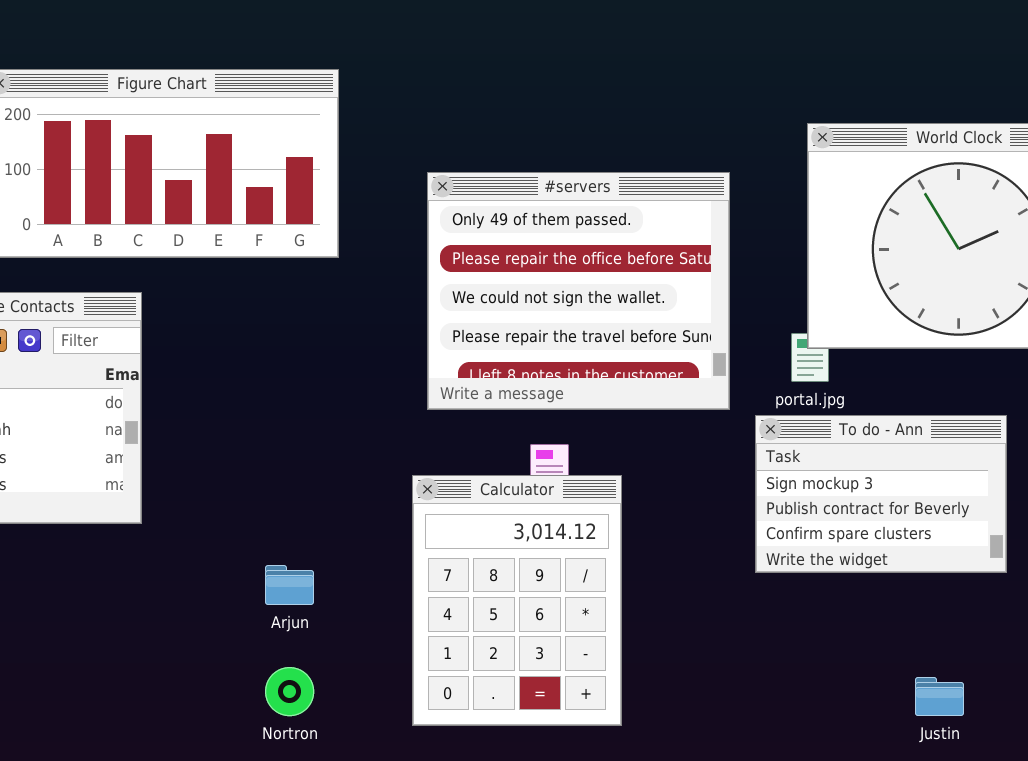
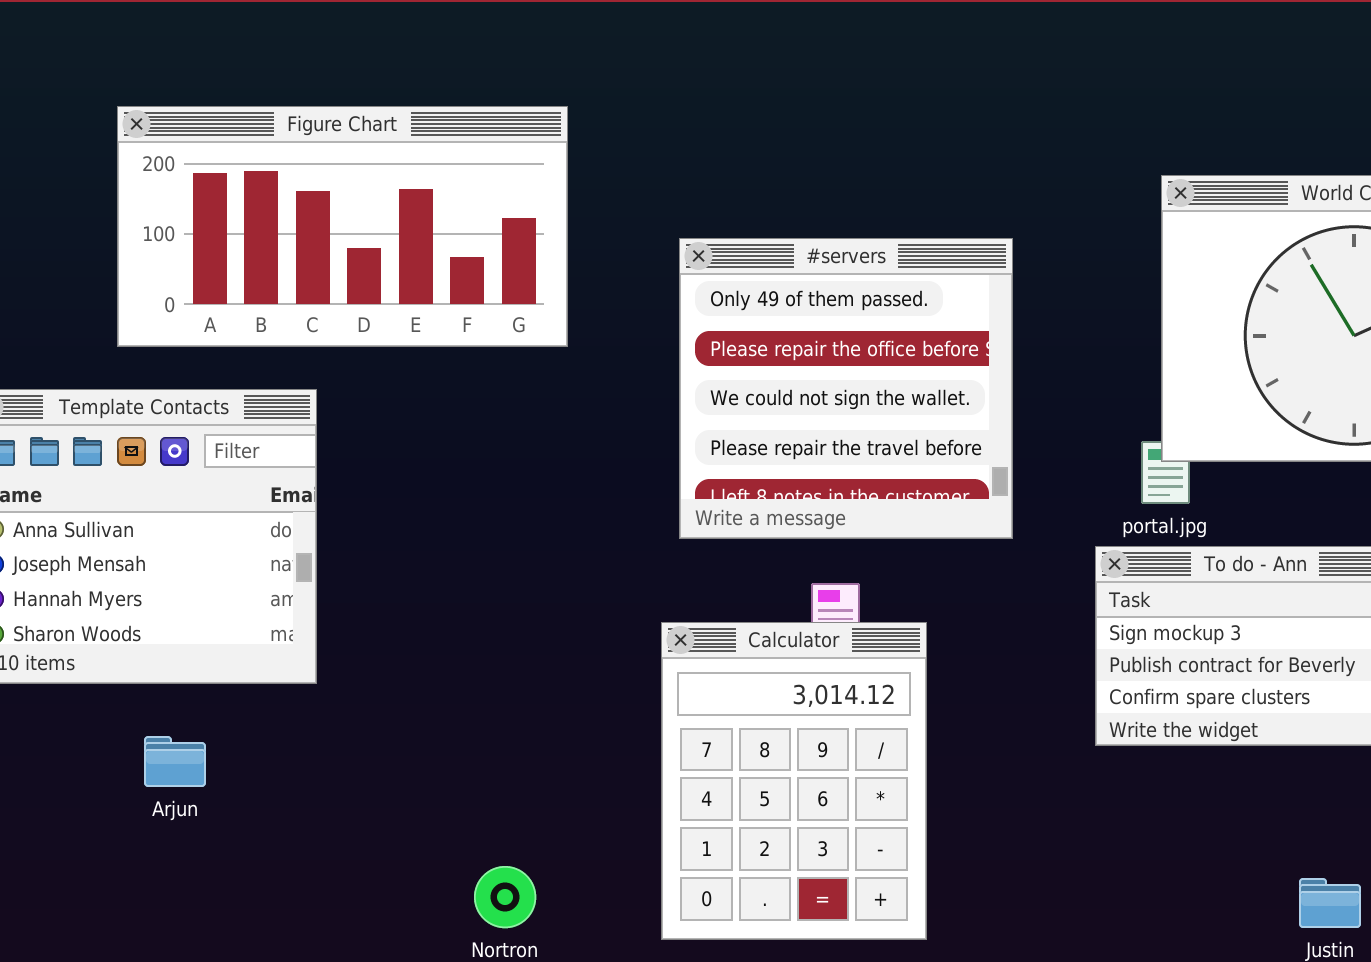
#servers: [427,172,730,410] -> [679,238,1013,539], resized
Arjun: [265,565,314,605] -> [144,736,206,787], moved

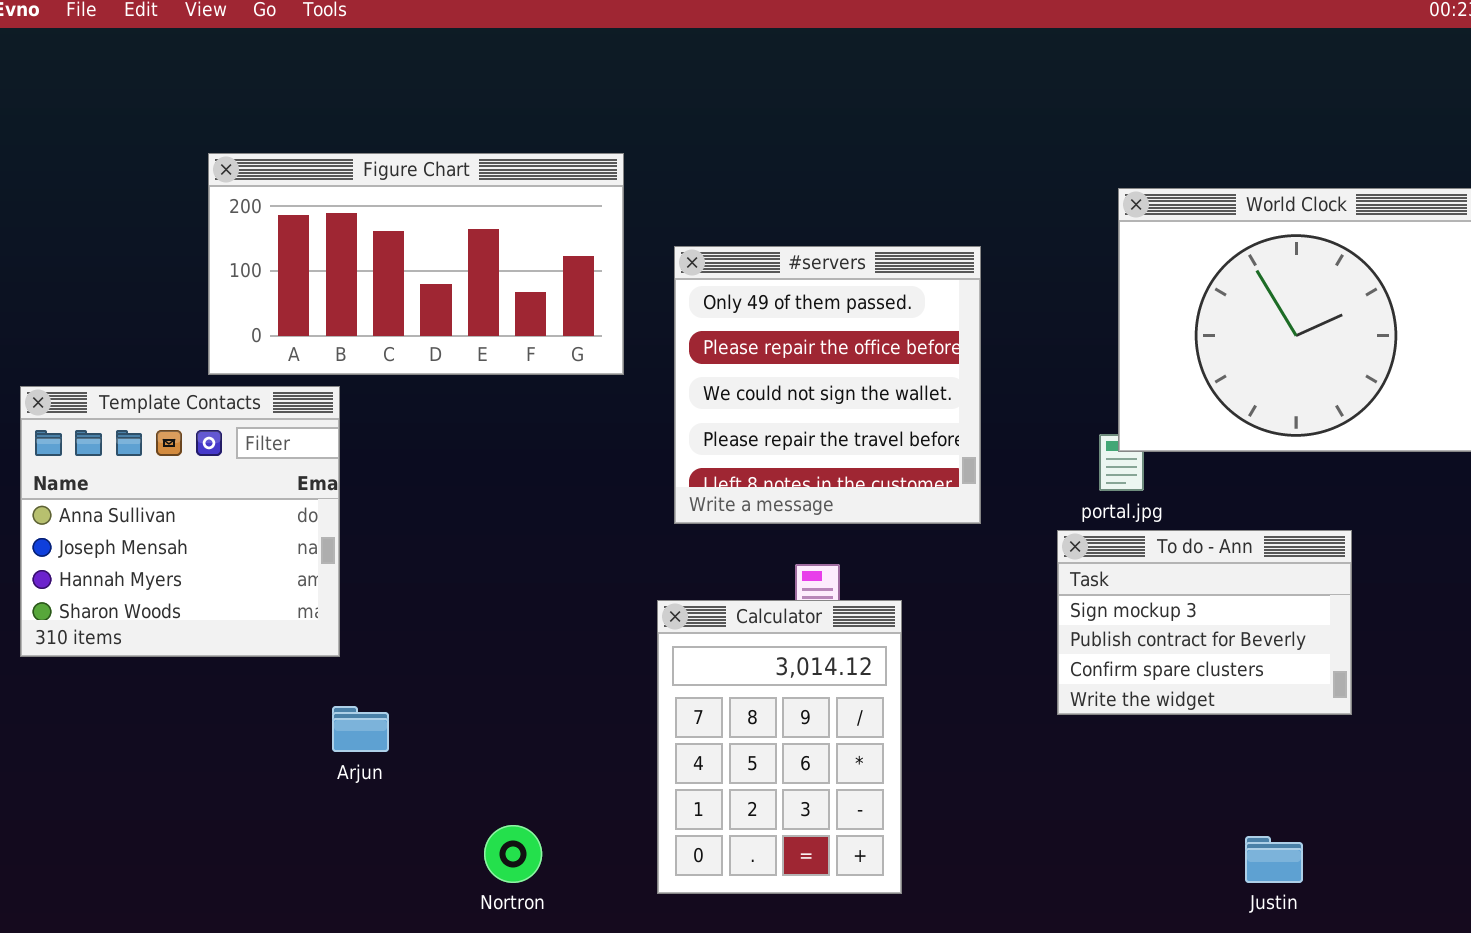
Figure Chart: [117,106,568,347] -> [208,153,624,375], moved
Arjun: [144,736,206,787] -> [332,706,389,752], moved

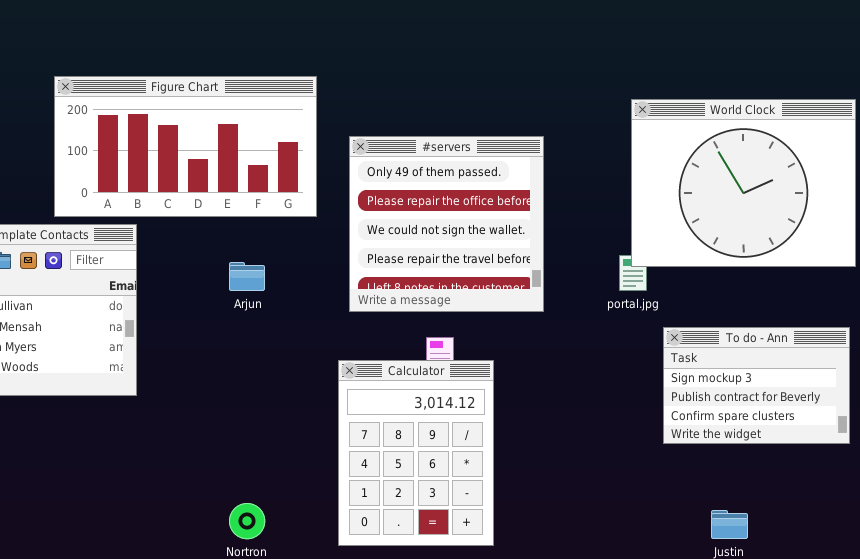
To do - Ann: [1057,530,1352,715] -> [663,327,850,444], moved
Arjun: [332,706,389,752] -> [229,262,265,291], moved

